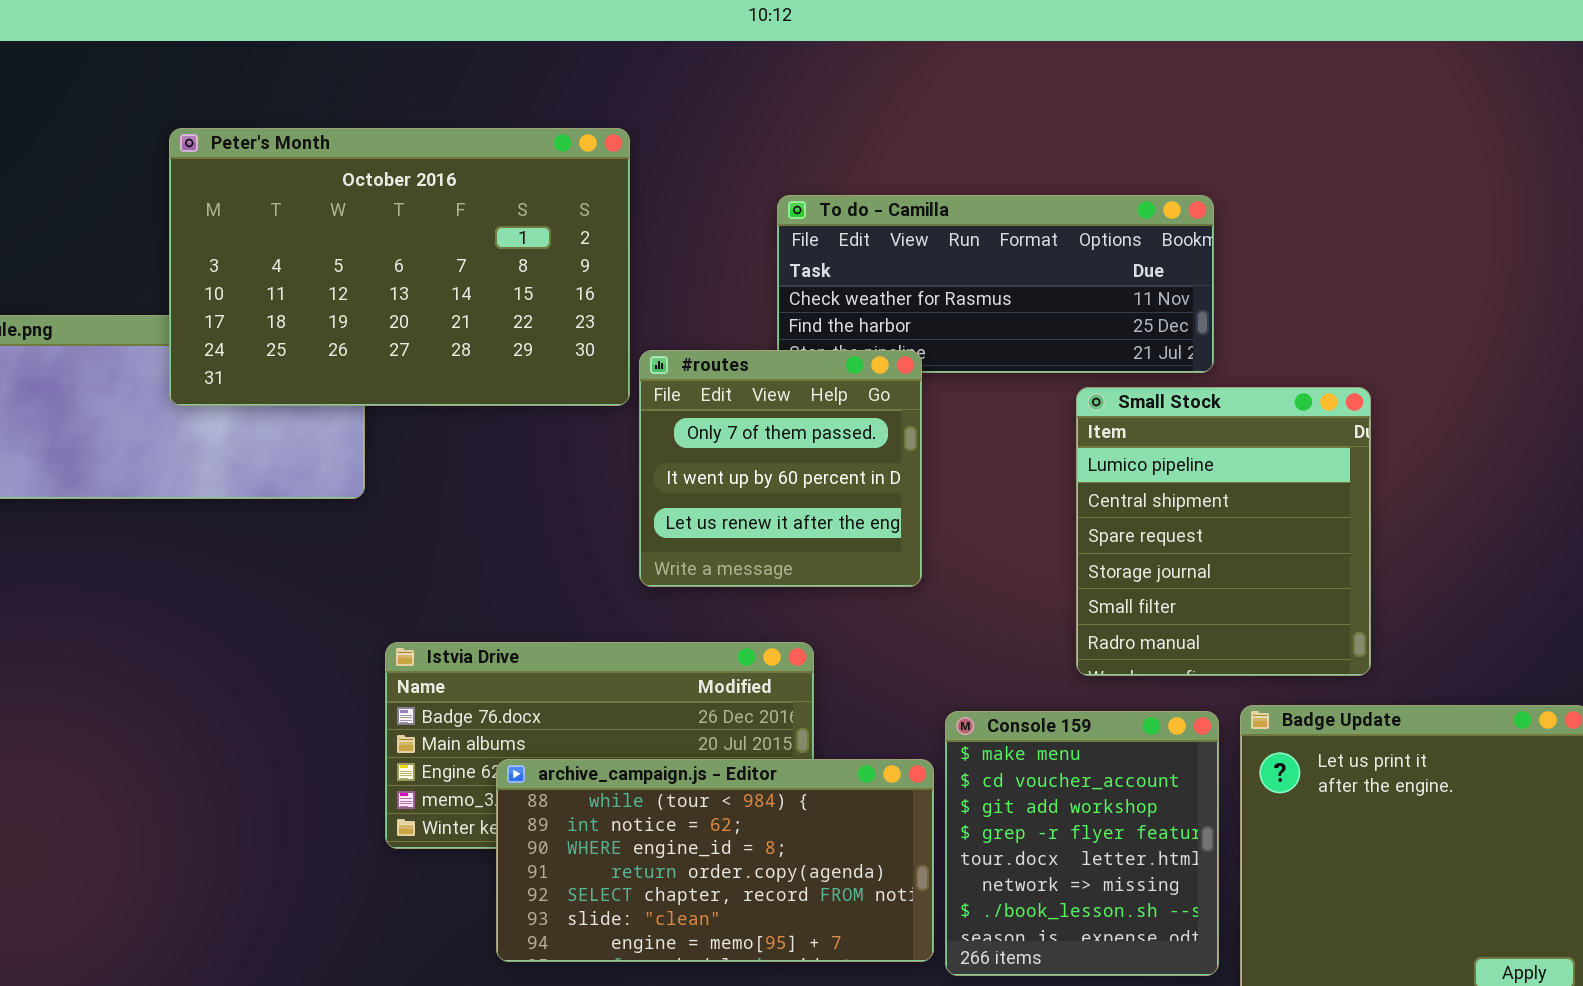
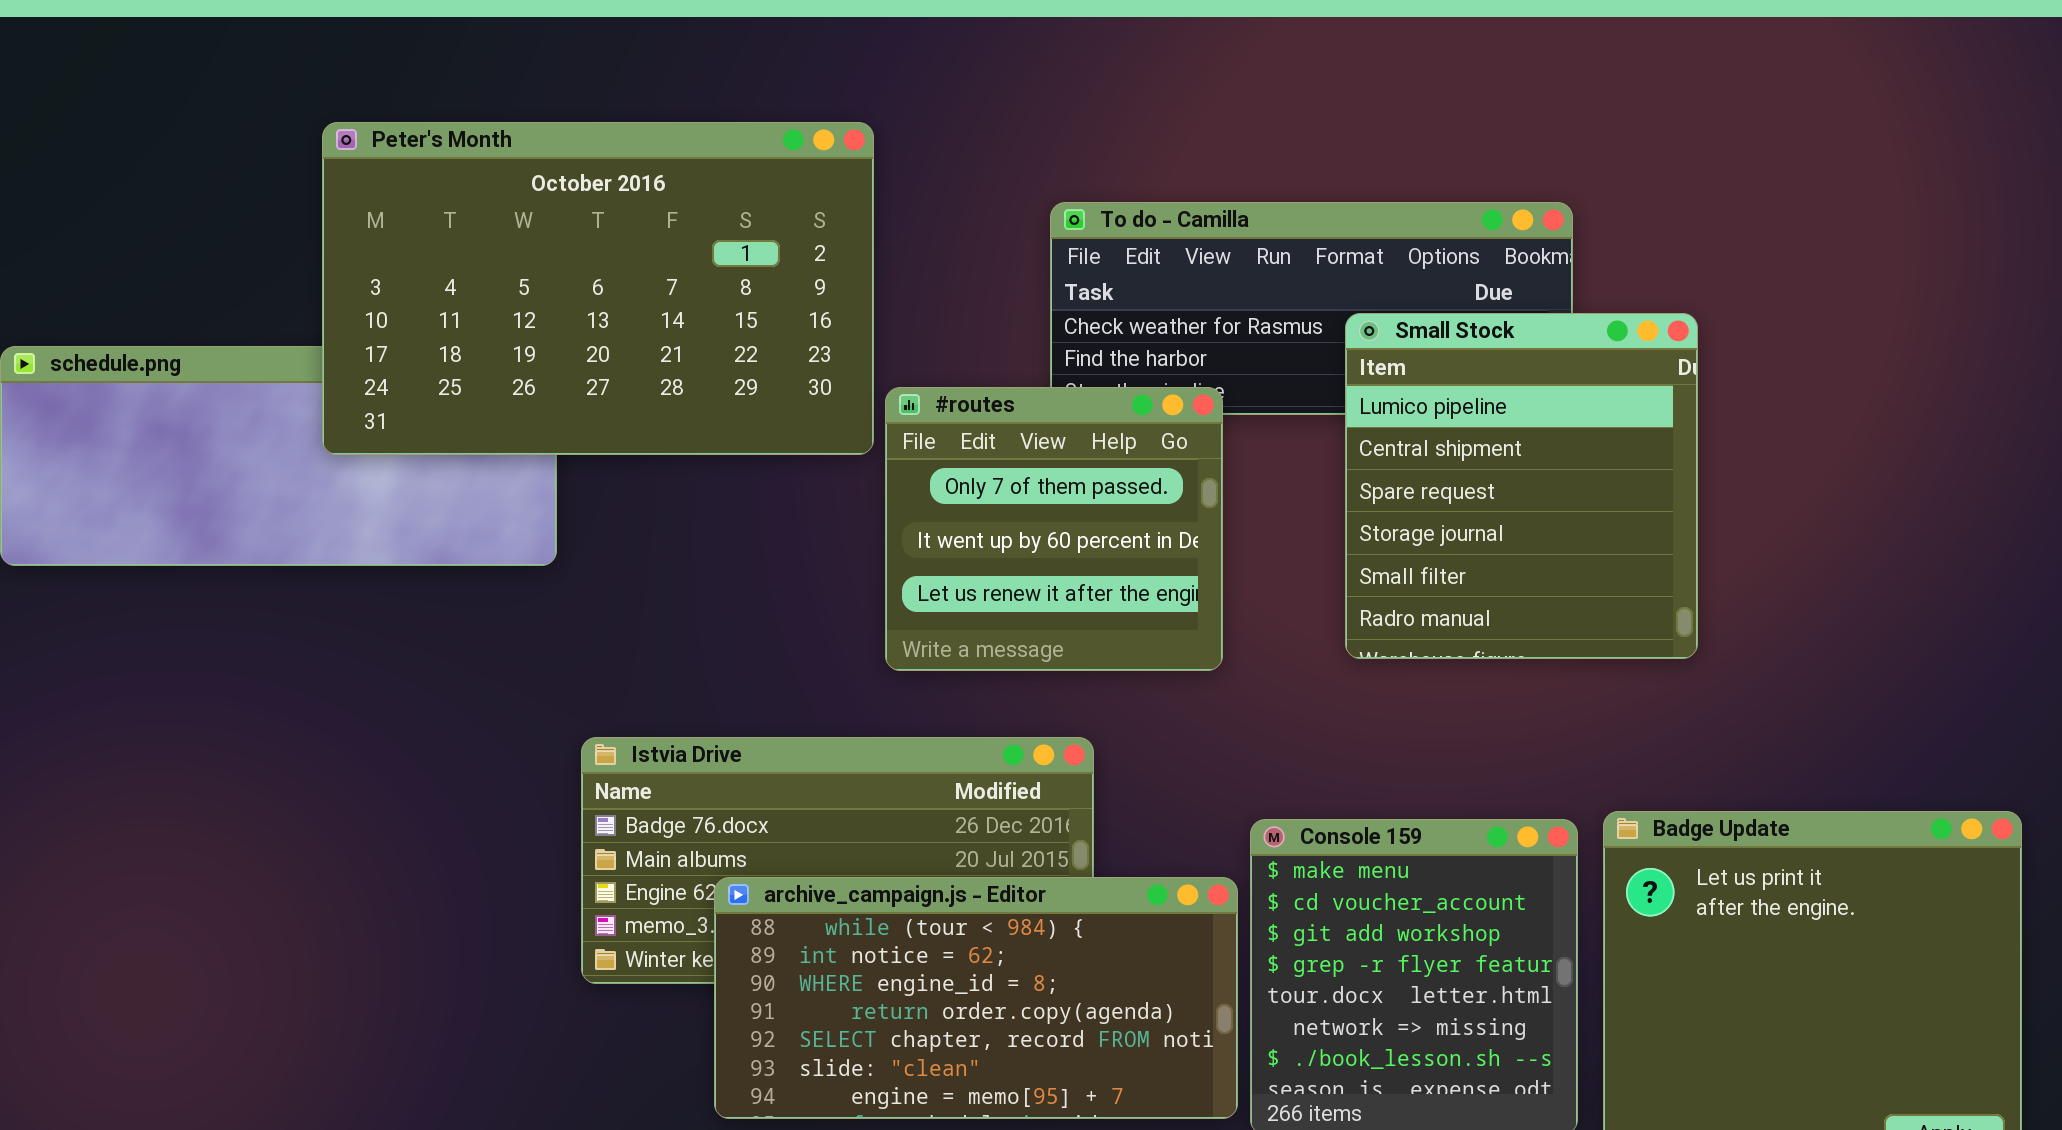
Small Stock: [1076,387,1371,676] -> [1345,313,1698,659], moved

